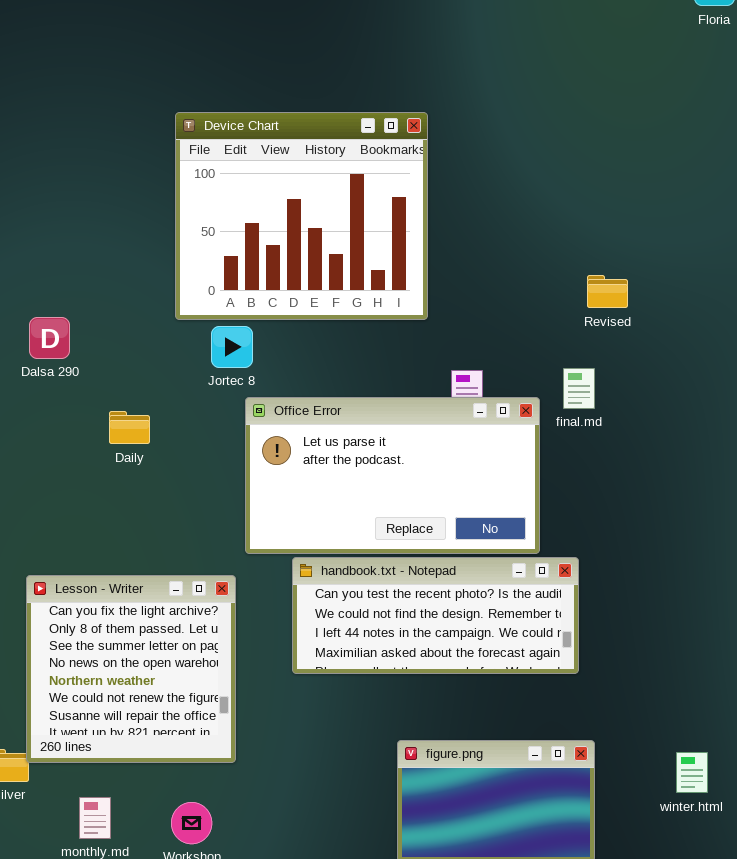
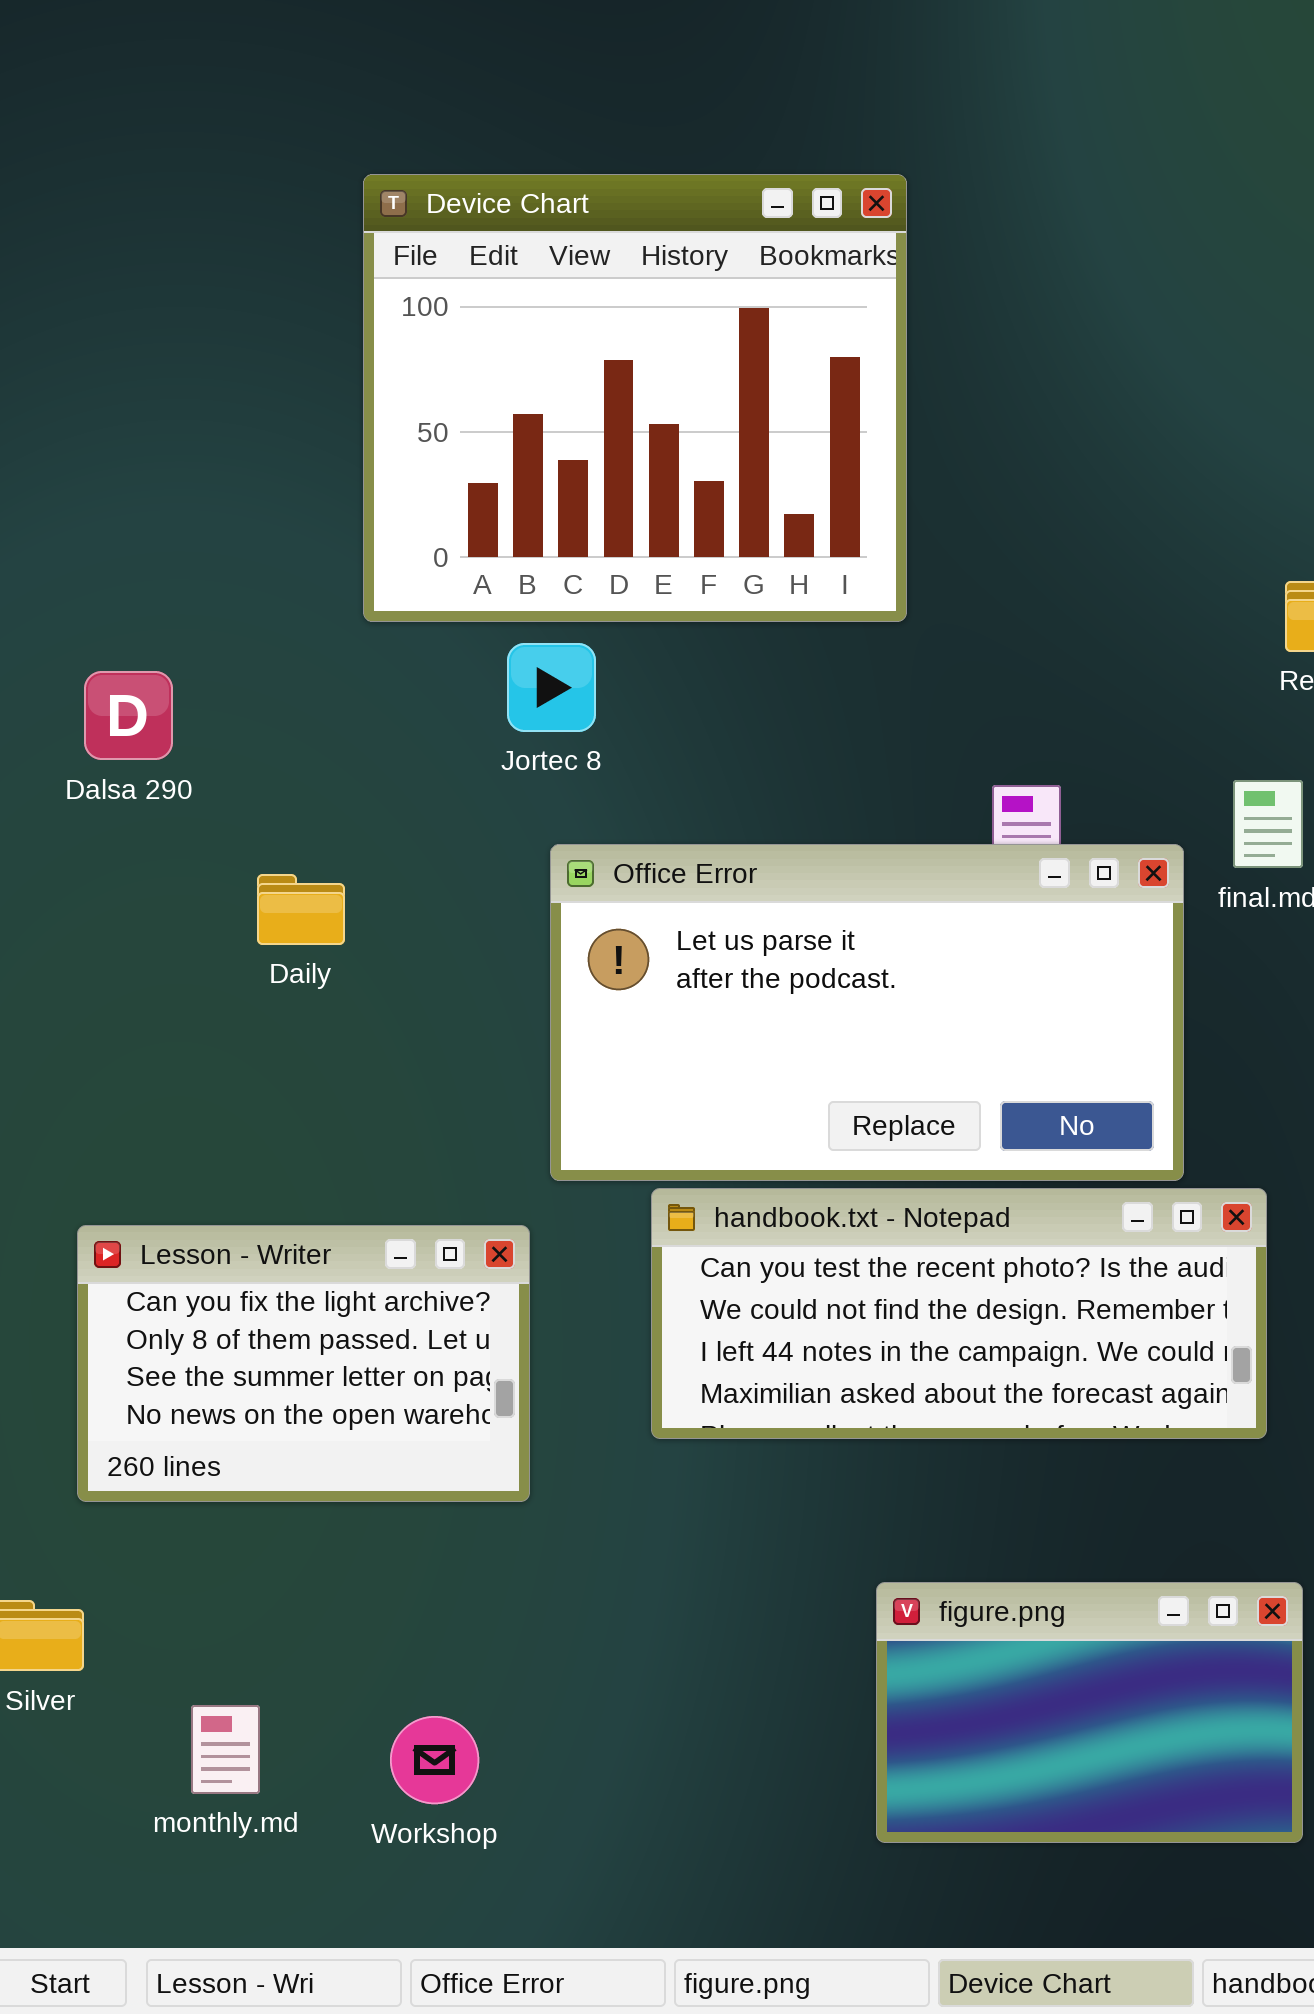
Device Chart: [175,112,428,320] -> [363,174,907,622], moved
Jortec 8: [211,326,253,368] -> [507,643,596,732], moved
Lesson - Writer: [26,575,236,763] -> [77,1225,530,1502], resized

